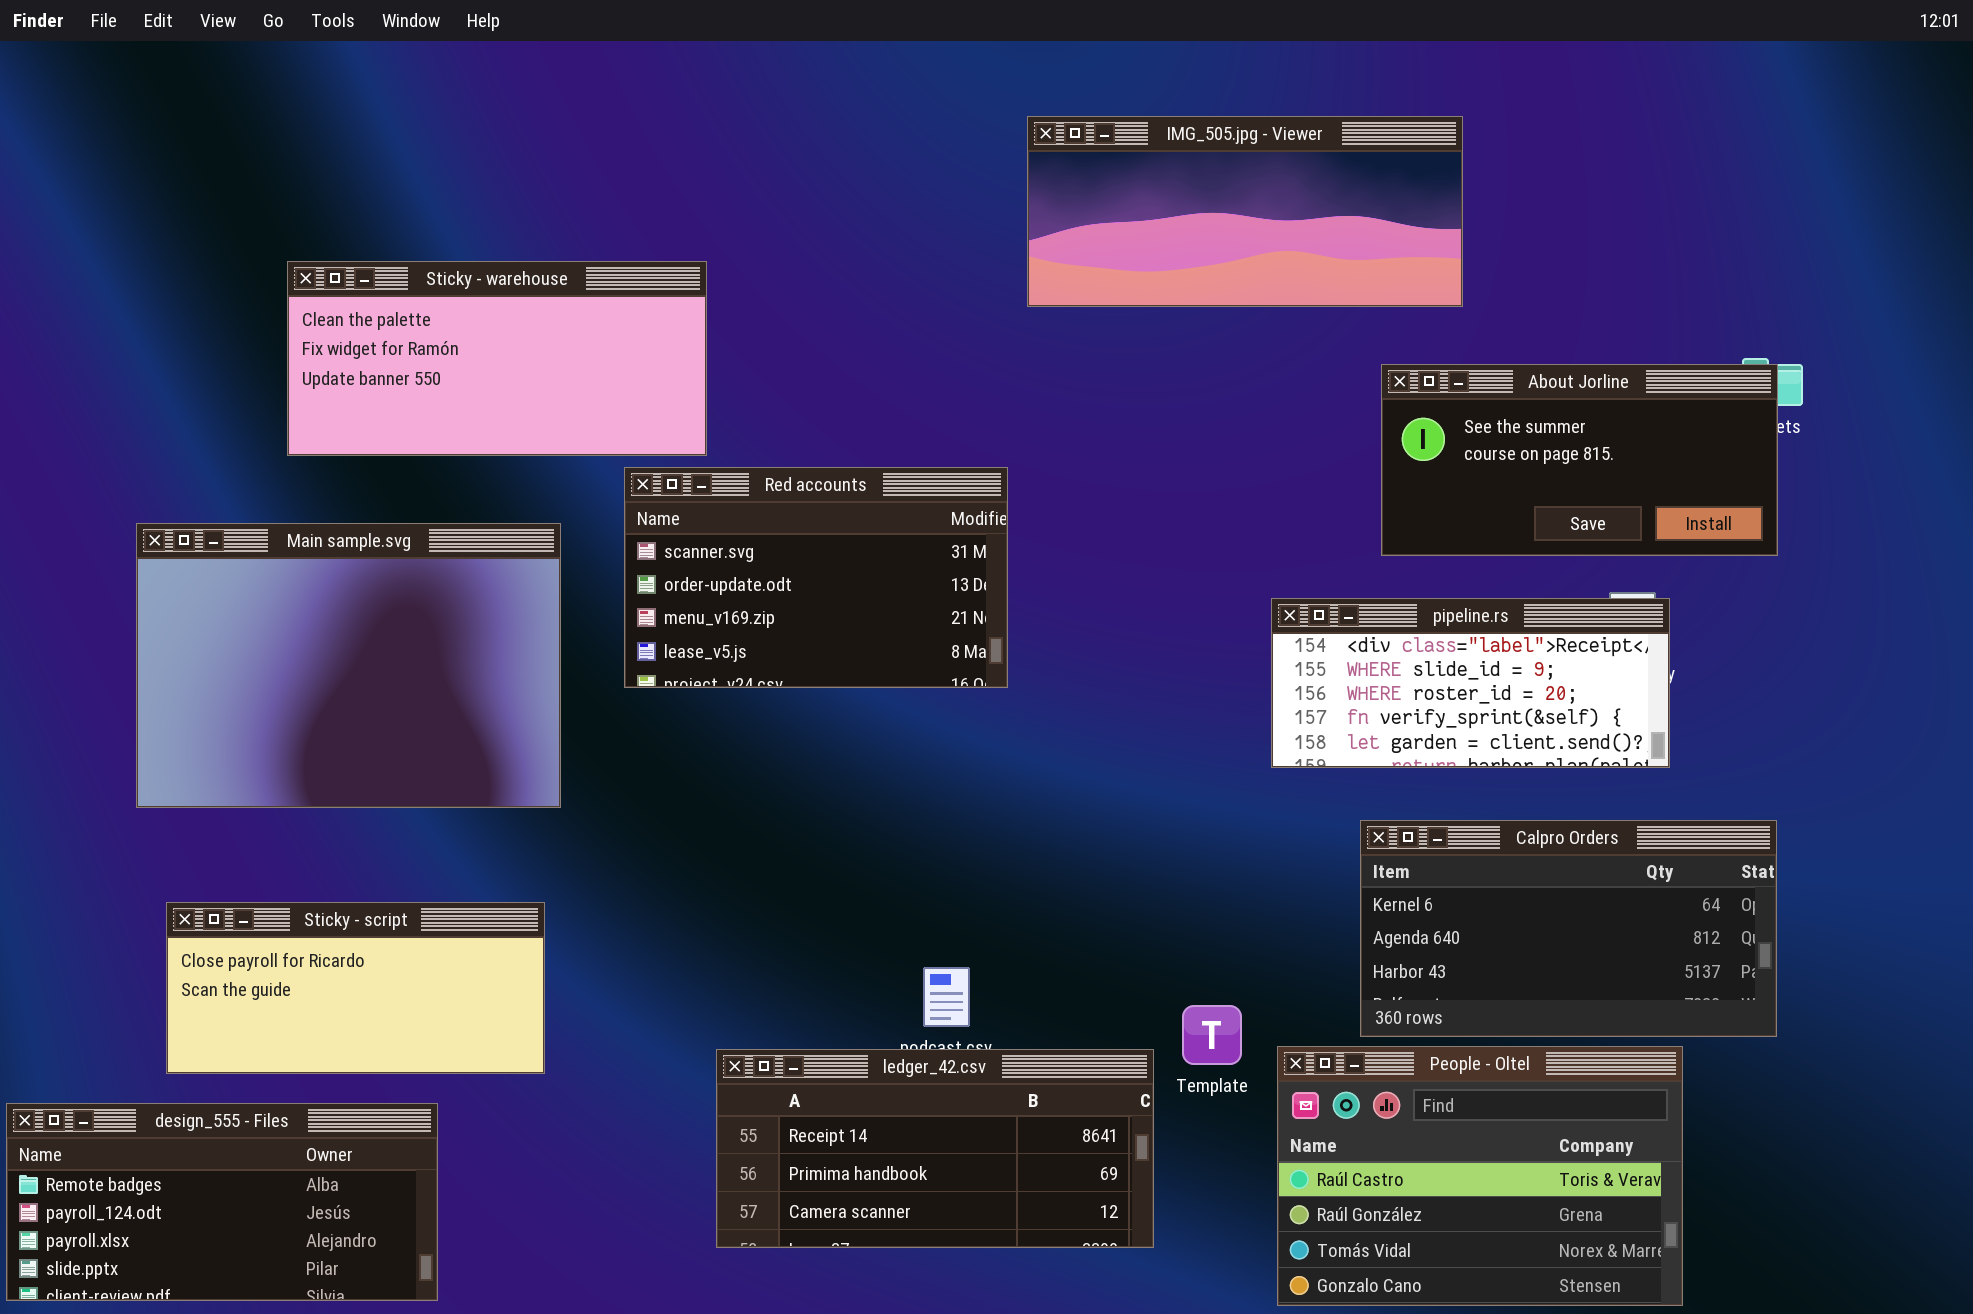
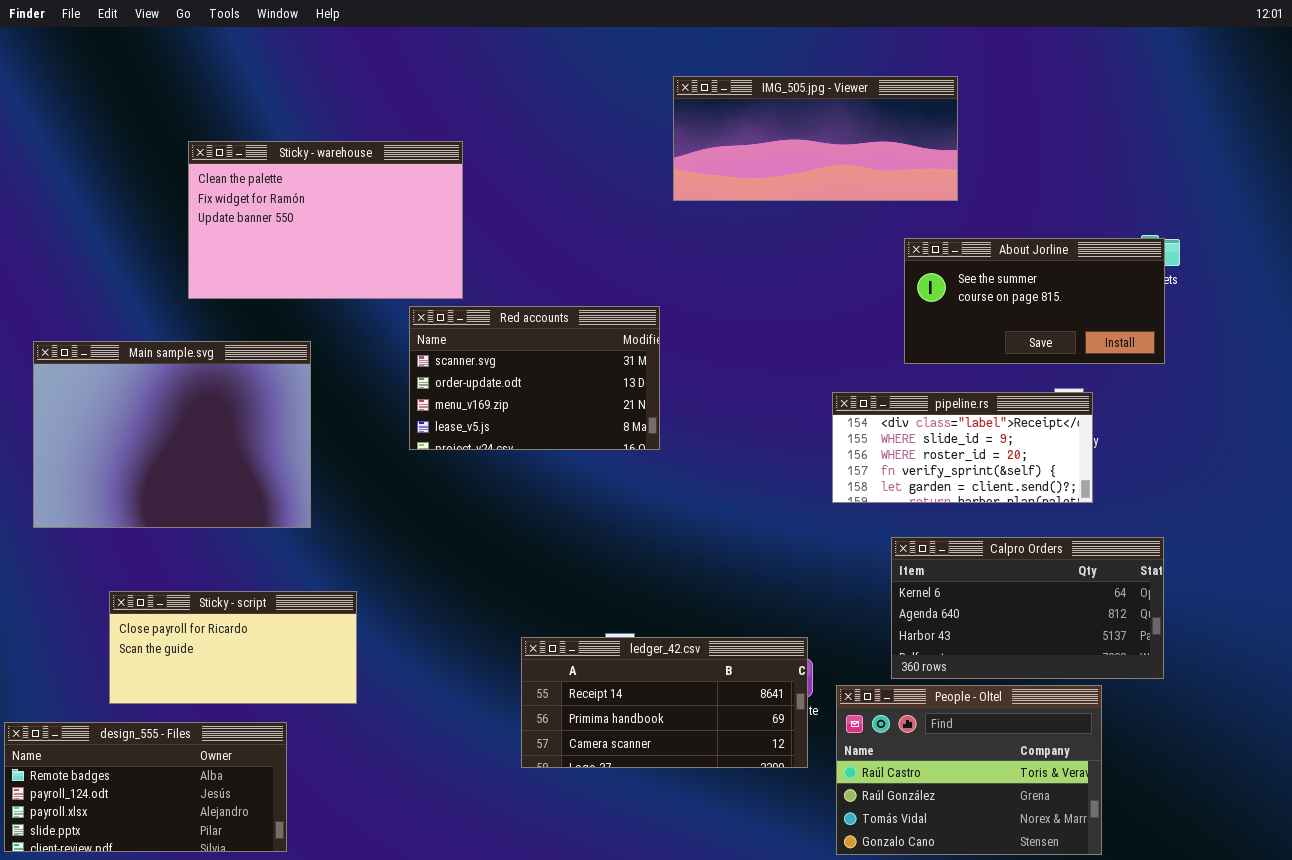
Sticky - warehouse: [287,261,707,456] -> [188,141,463,299], resized
Main sample.svg: [136,523,561,808] -> [33,341,311,528], moved
ledger_42.csv: [716,1049,1154,1248] -> [521,637,808,768], moved

